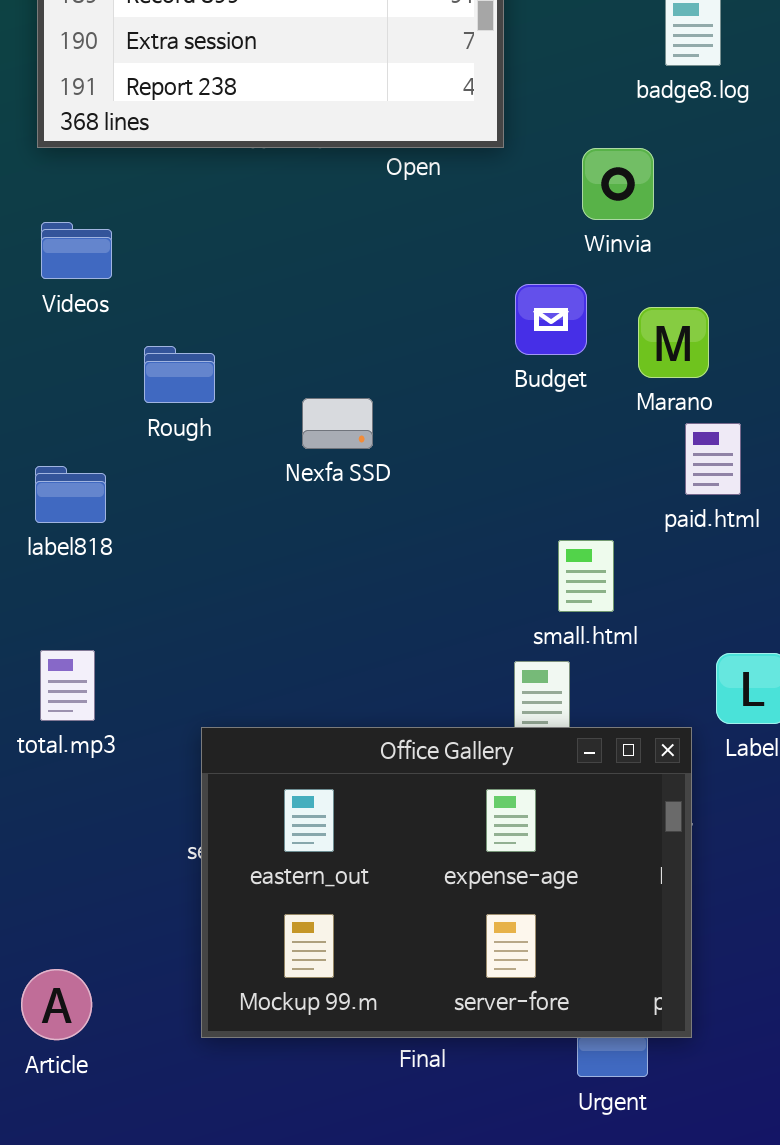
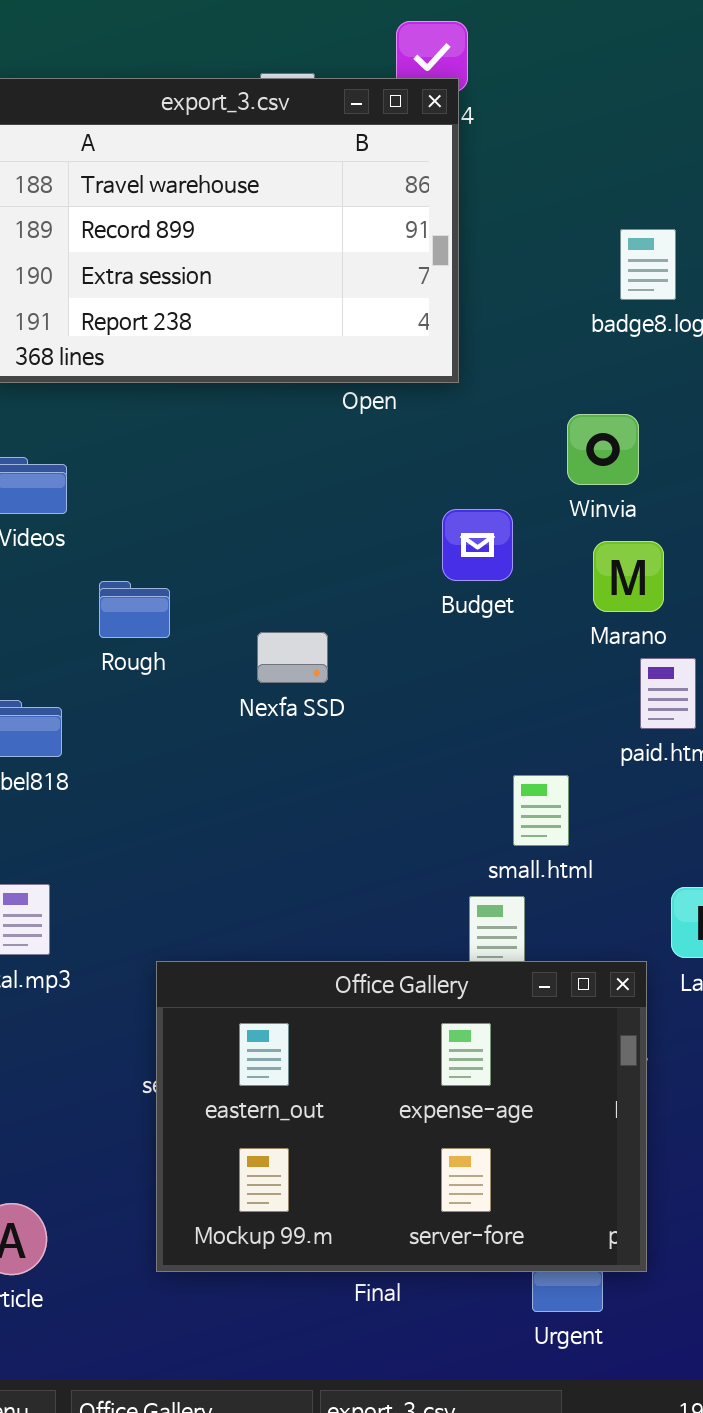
Winvia: [582,148,654,220] -> [567,414,639,485], moved
Budget: [515,284,587,355] -> [442,509,513,581], moved

